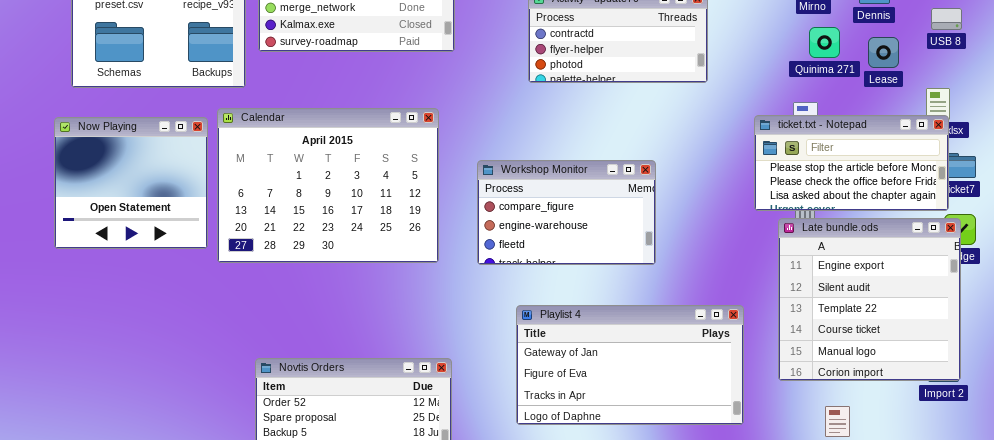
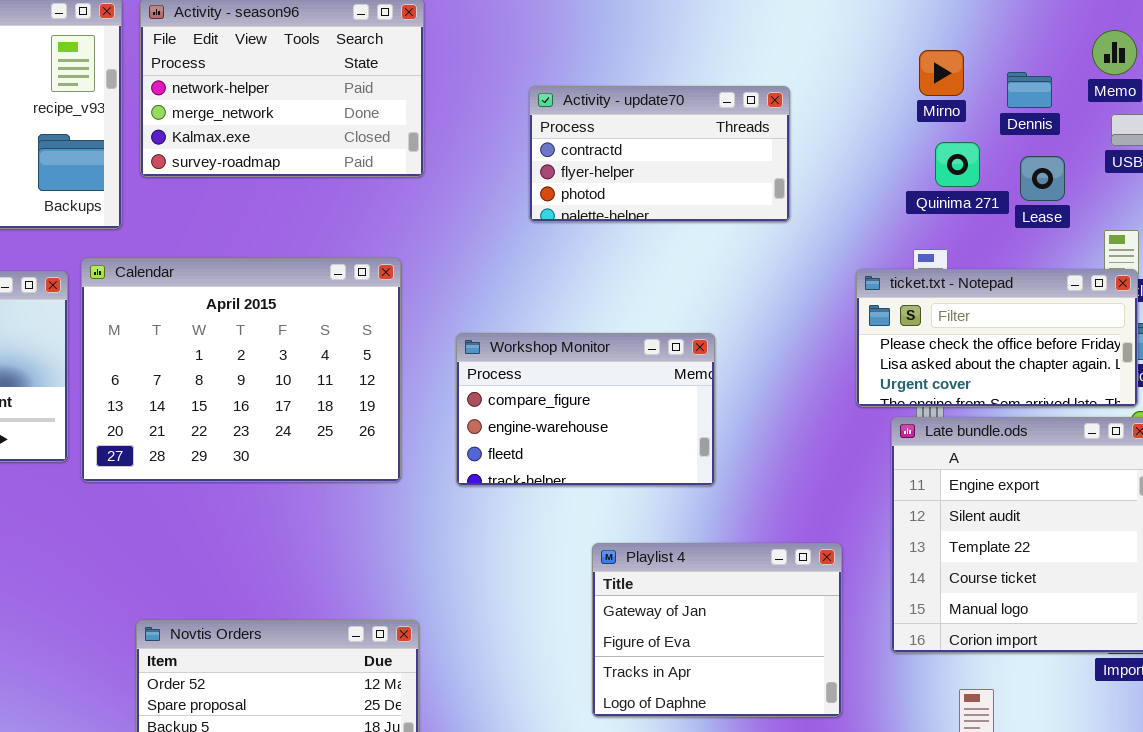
ticket.txt - Notepad: [754,115,949,211] -> [856,269,1138,407], scrolled down 1 row
Playlist 4: [516,305,744,425] -> [592,543,842,717], resized

